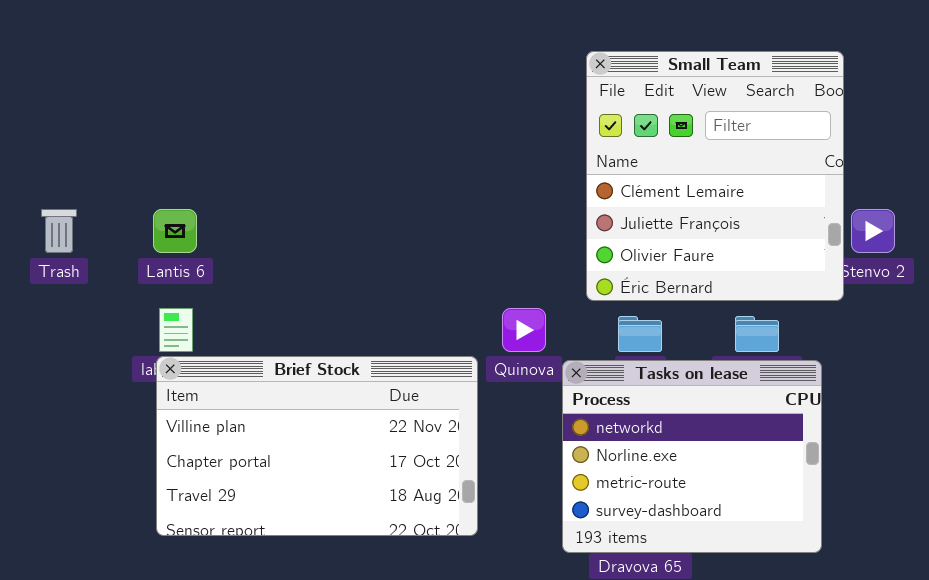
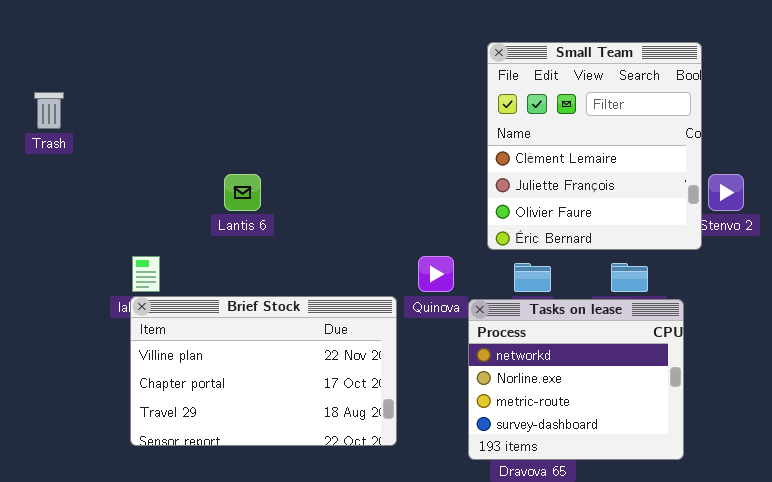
Trash: [41,209,77,253] -> [34,92,64,129], moved
Lantis 6: [153,209,197,253] -> [224,174,261,211], moved

